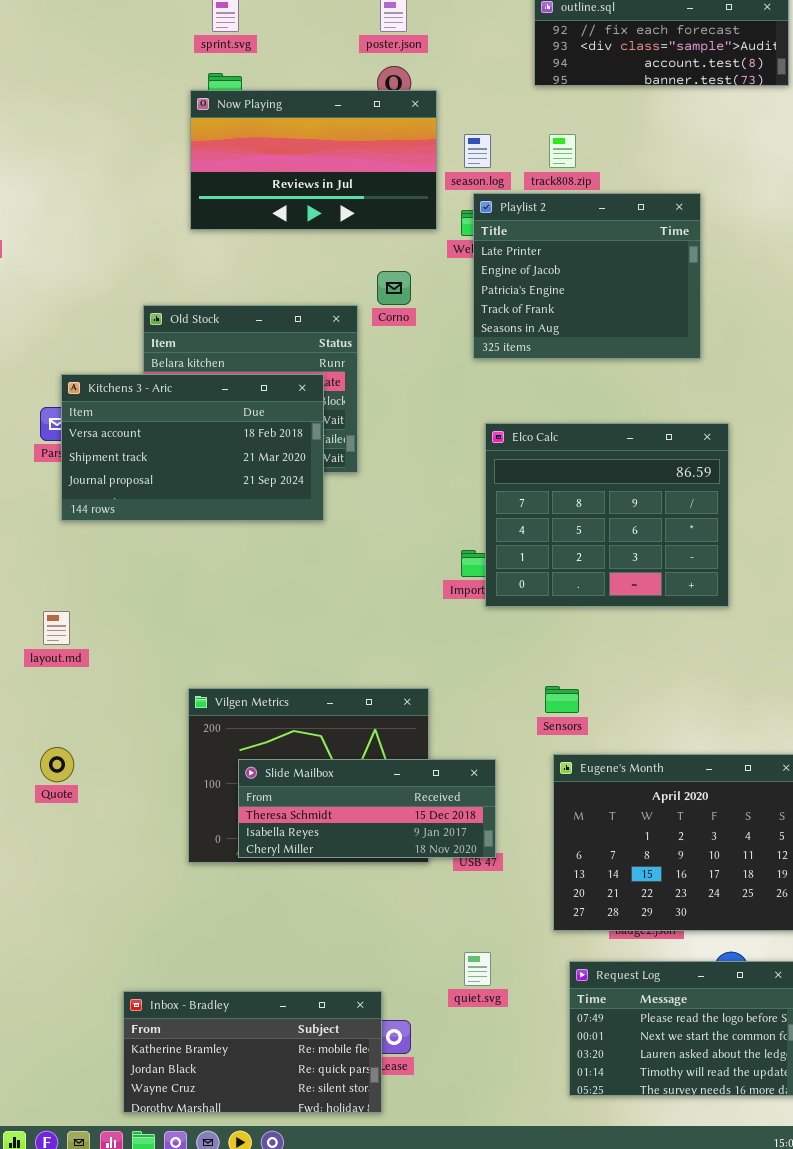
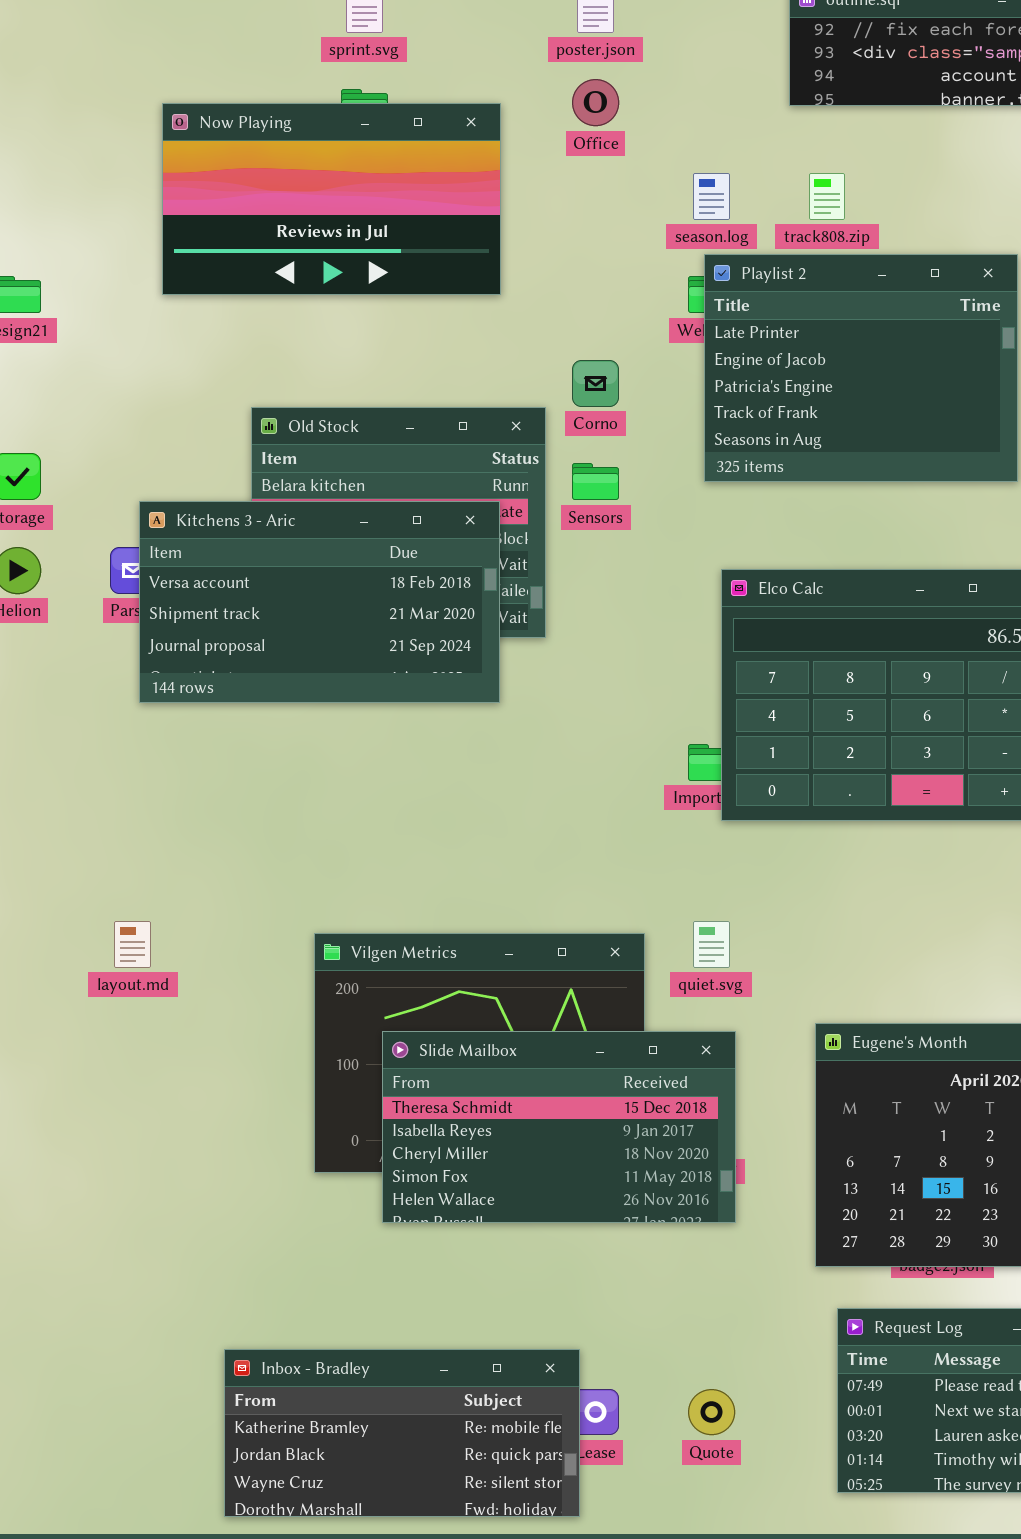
Now Playing: [190,90,437,230] -> [162,103,501,295], moved
layout.md: [43,611,70,645] -> [114,921,151,968], moved
Sensors: [545,686,579,713] -> [572,463,619,500], moved
Quote: [40,747,74,782] -> [688,1389,735,1435], moved
Slide Mailbox: [238,759,496,858] -> [382,1031,736,1223], resized
quiet.svg: [464,952,491,986] -> [693,921,730,968], moved

